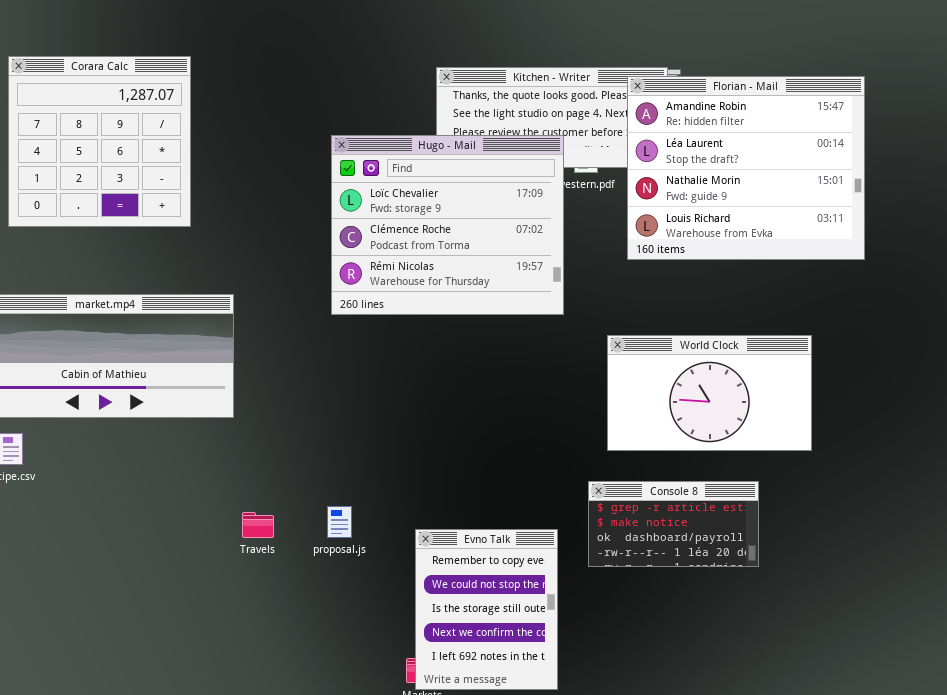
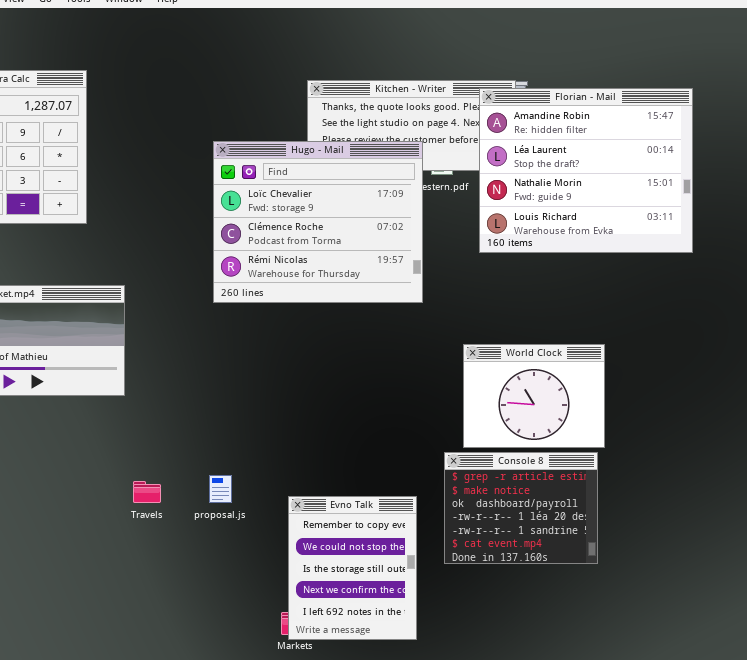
World Clock: [607,335,812,451] -> [463,344,605,448], moved, resized
Console 8: [588,481,759,567] -> [444,452,598,564], resized

